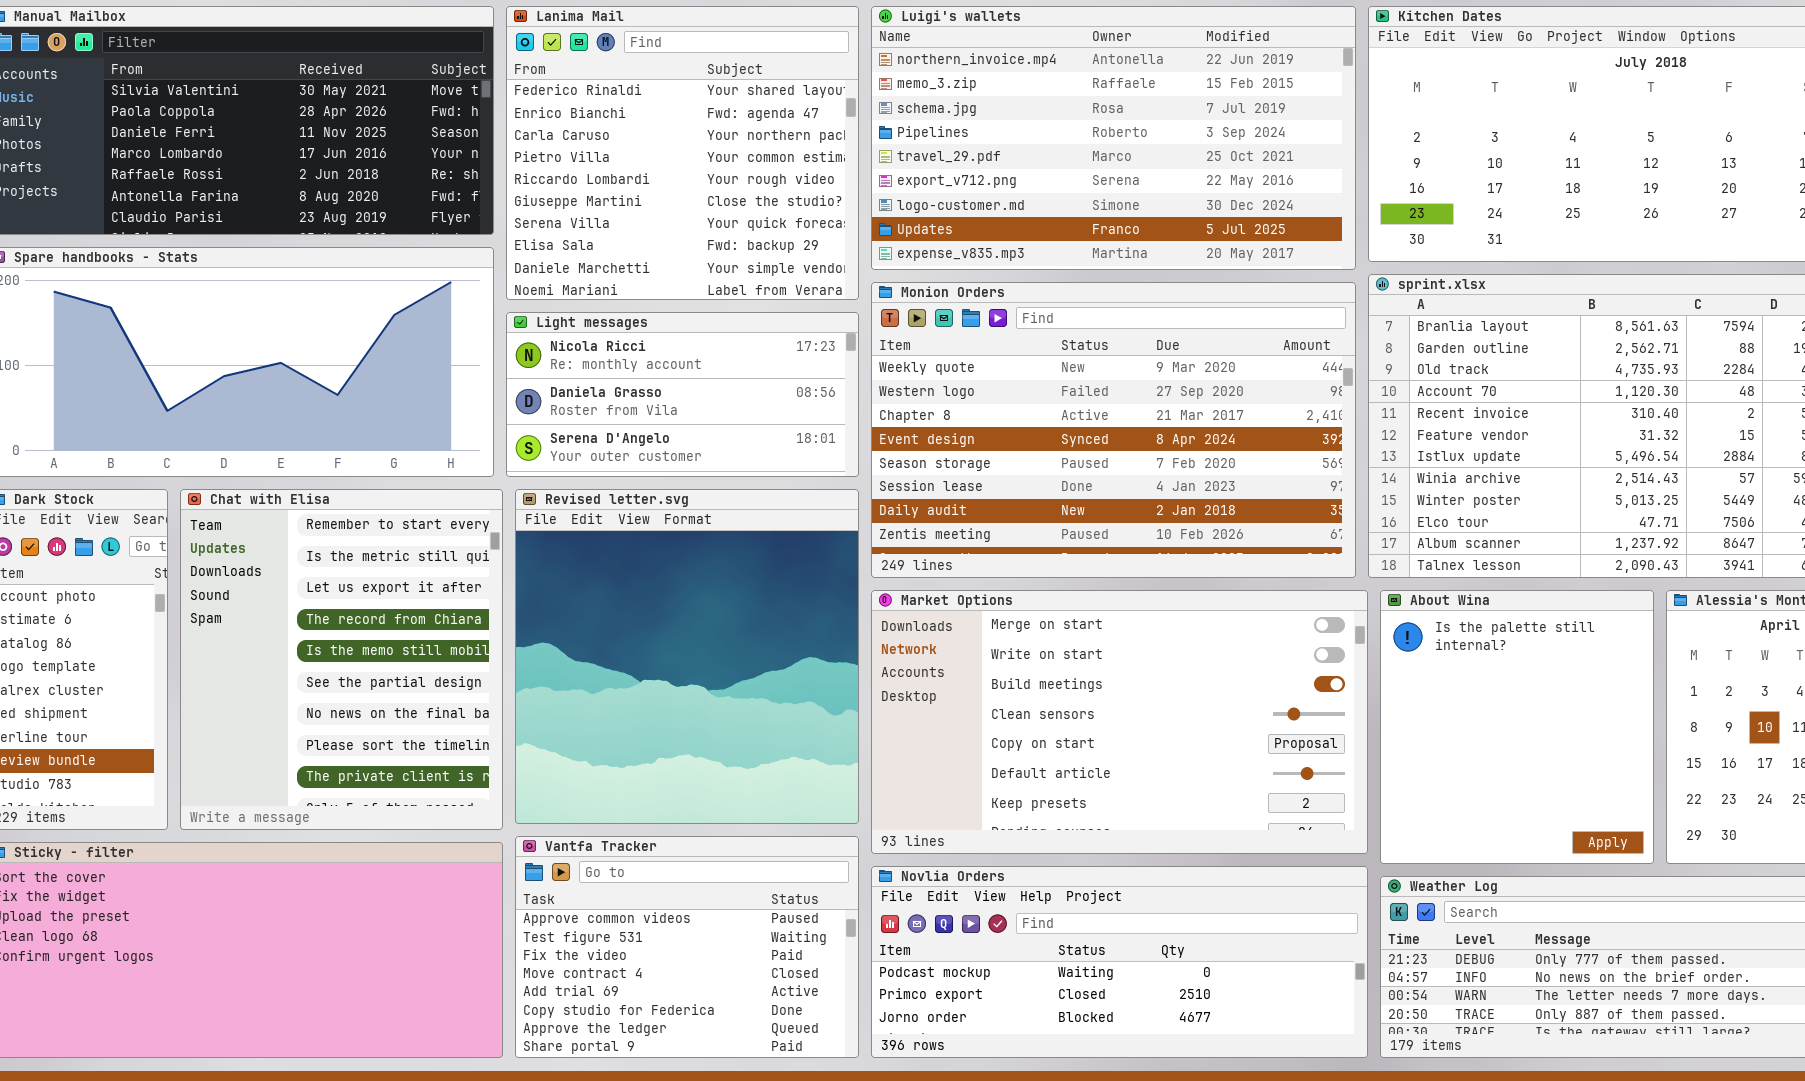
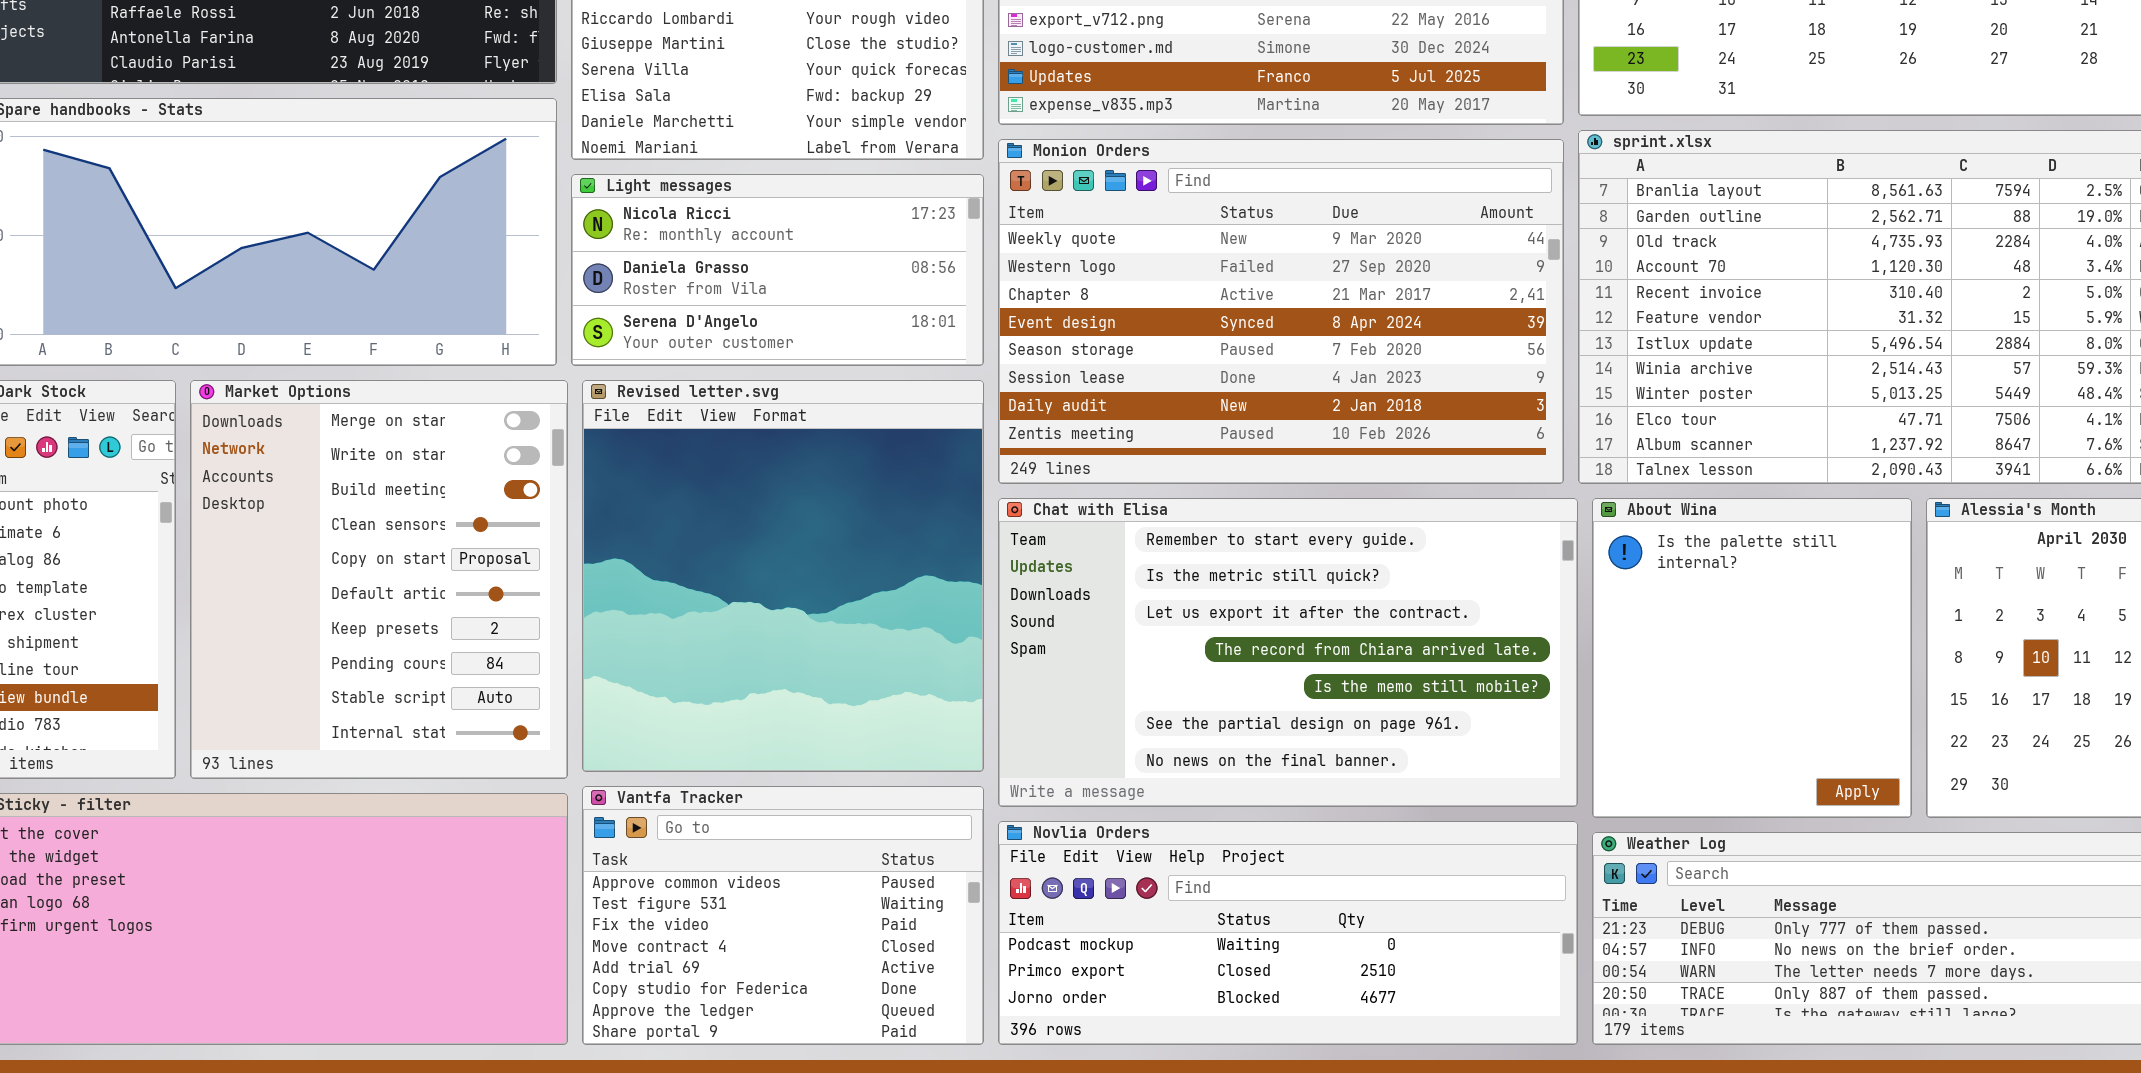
Chat with Elisa: [180,489,503,830] -> [998,498,1578,807], moved, resized
Market Options: [871,590,1368,854] -> [190,380,568,779], moved, resized

